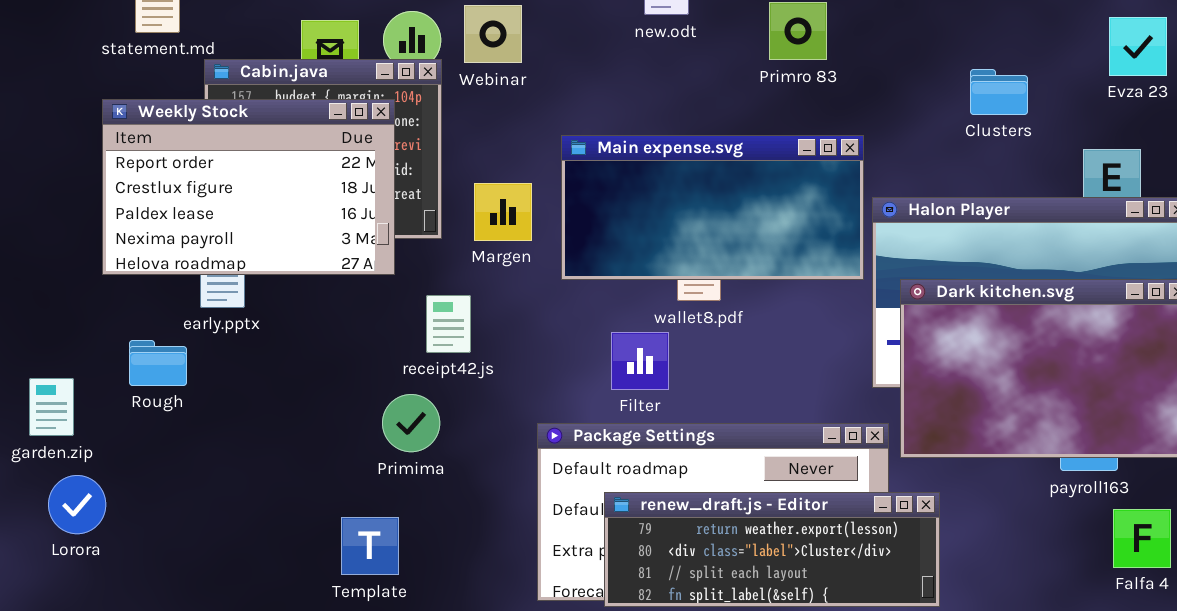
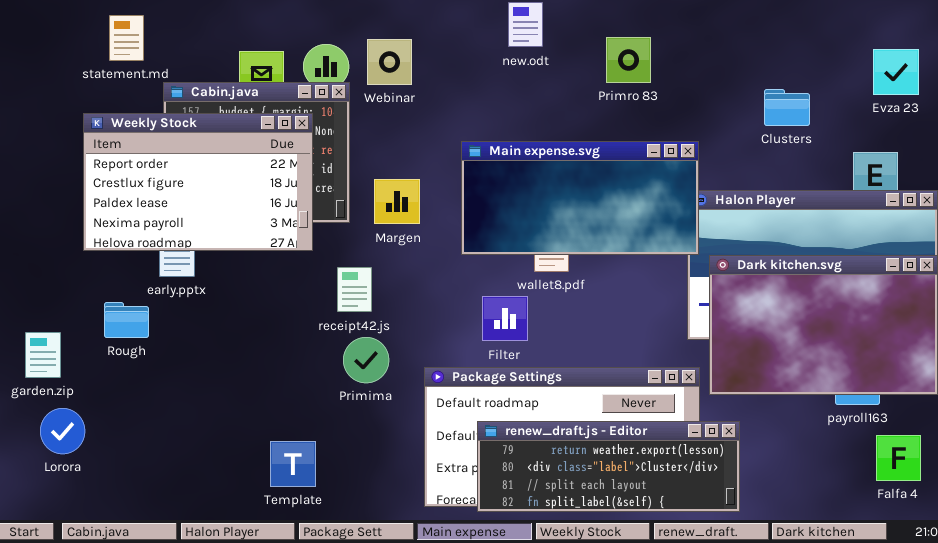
Main expense.svg: [561,135,864,280] -> [461,141,699,255], moved
Primima: [382,394,440,452] -> [343,337,389,383], moved

